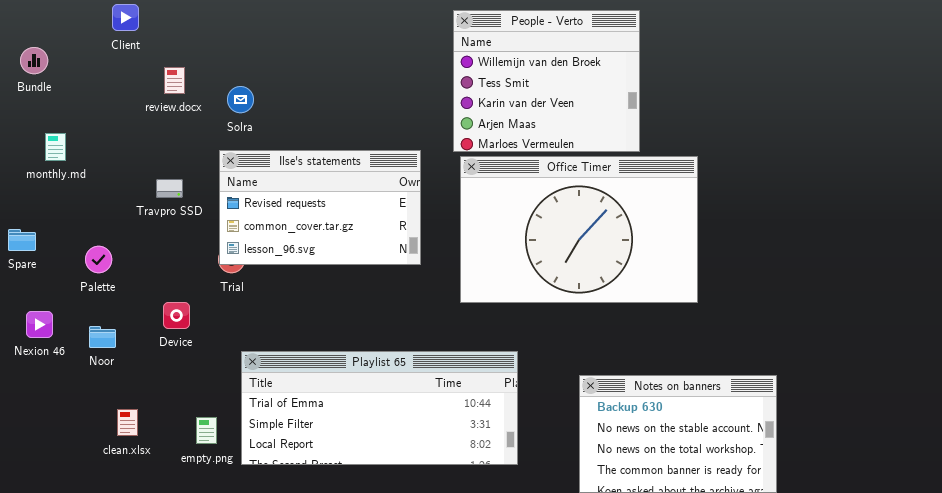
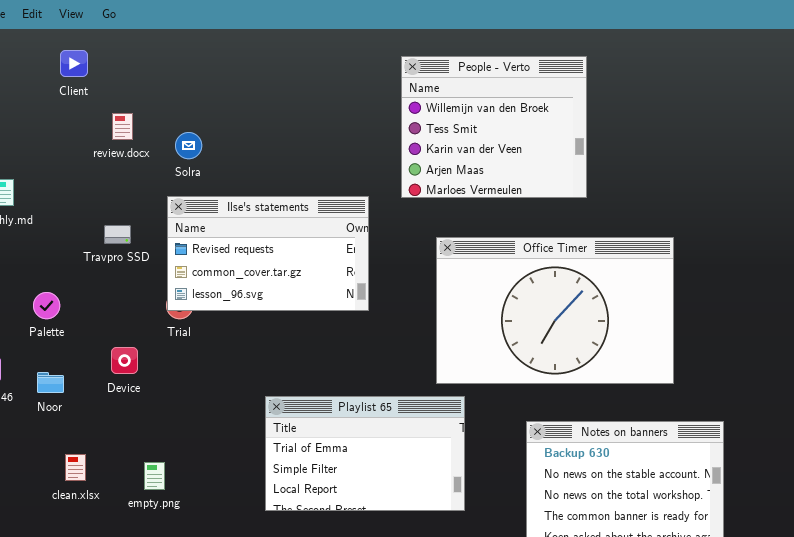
Office Timer: [460,156,698,303] -> [436,237,674,384], moved
Playlist 65: [241,351,518,465] -> [265,396,465,511], resized

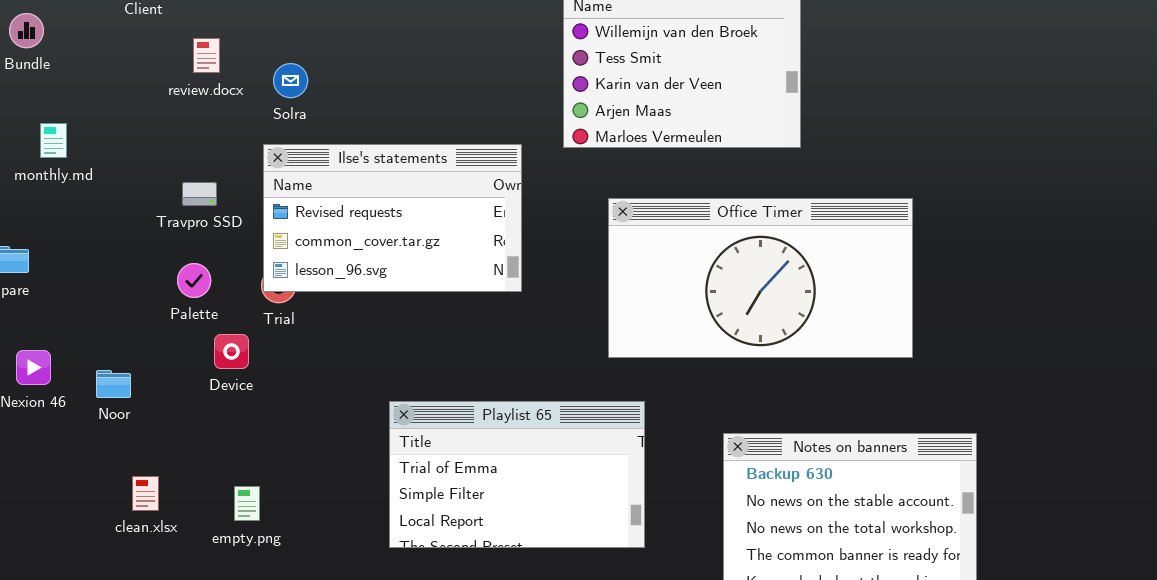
Office Timer: [436,237,674,384] -> [608,198,913,358], resized
Palette: [33,292,60,319] -> [177,263,211,298], moved
Device: [111,347,138,374] -> [214,334,249,369], moved

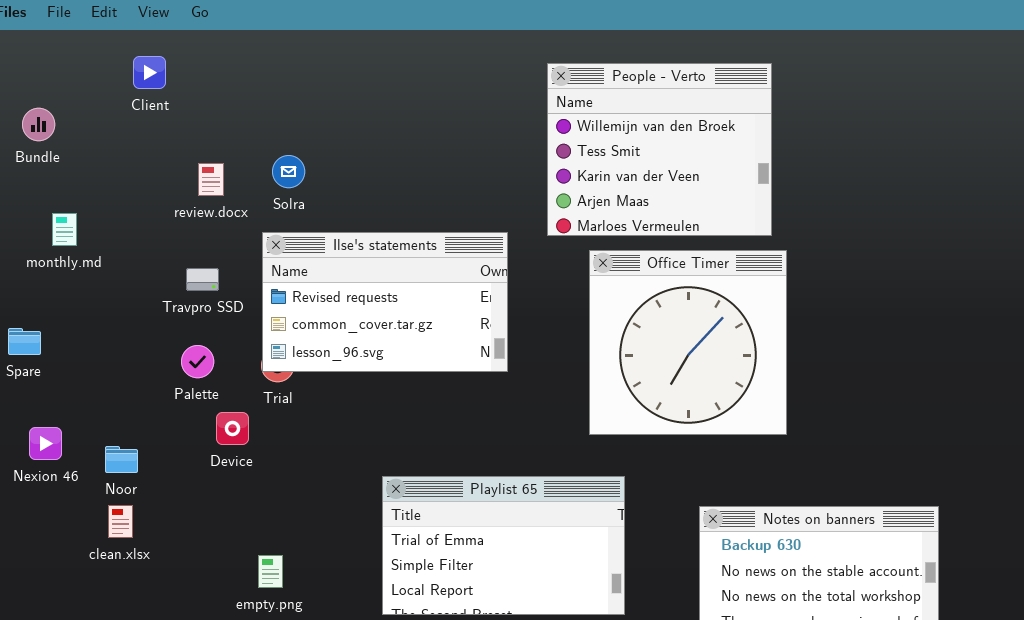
review.docx: [193,38,220,73] -> [198,163,224,196], moved
Office Timer: [608,198,913,358] -> [589,250,787,435], resized
clean.xlsx: [132,476,159,511] -> [108,505,133,538], moved
empty.png: [234,486,260,521] -> [258,555,283,588], moved

